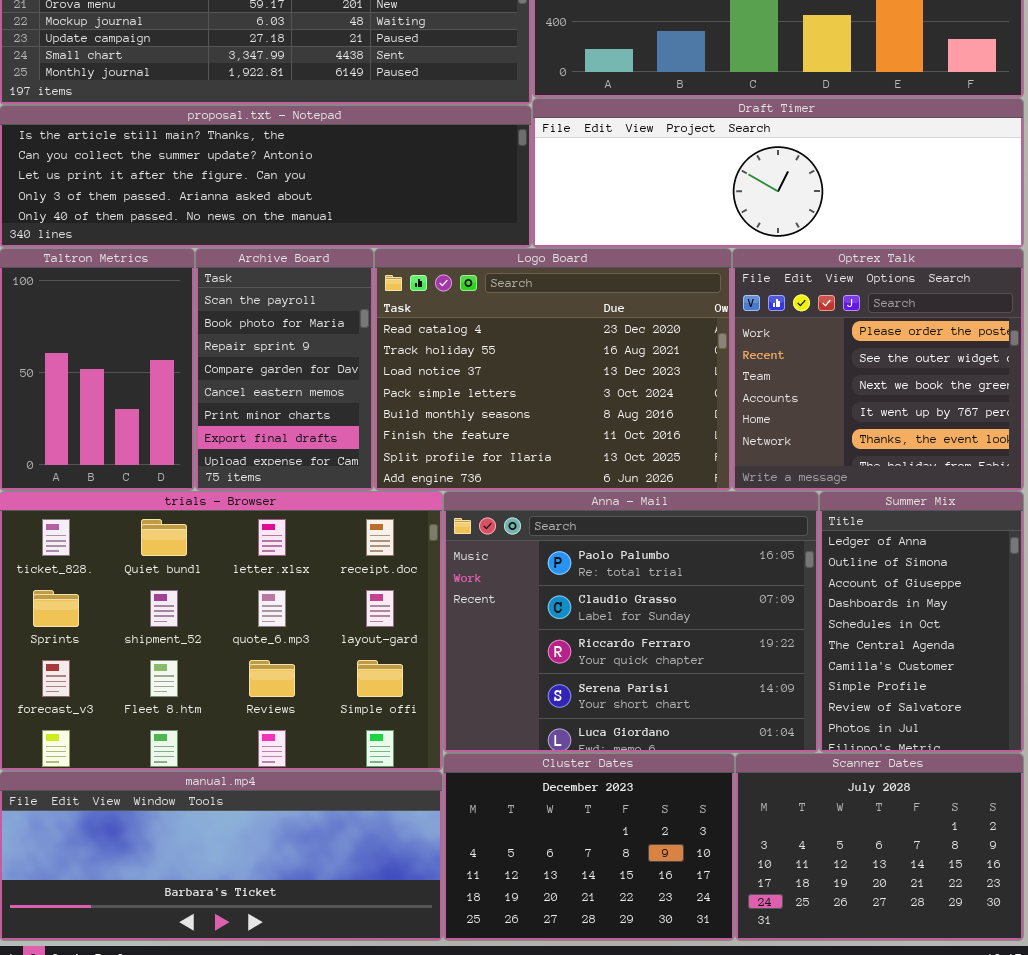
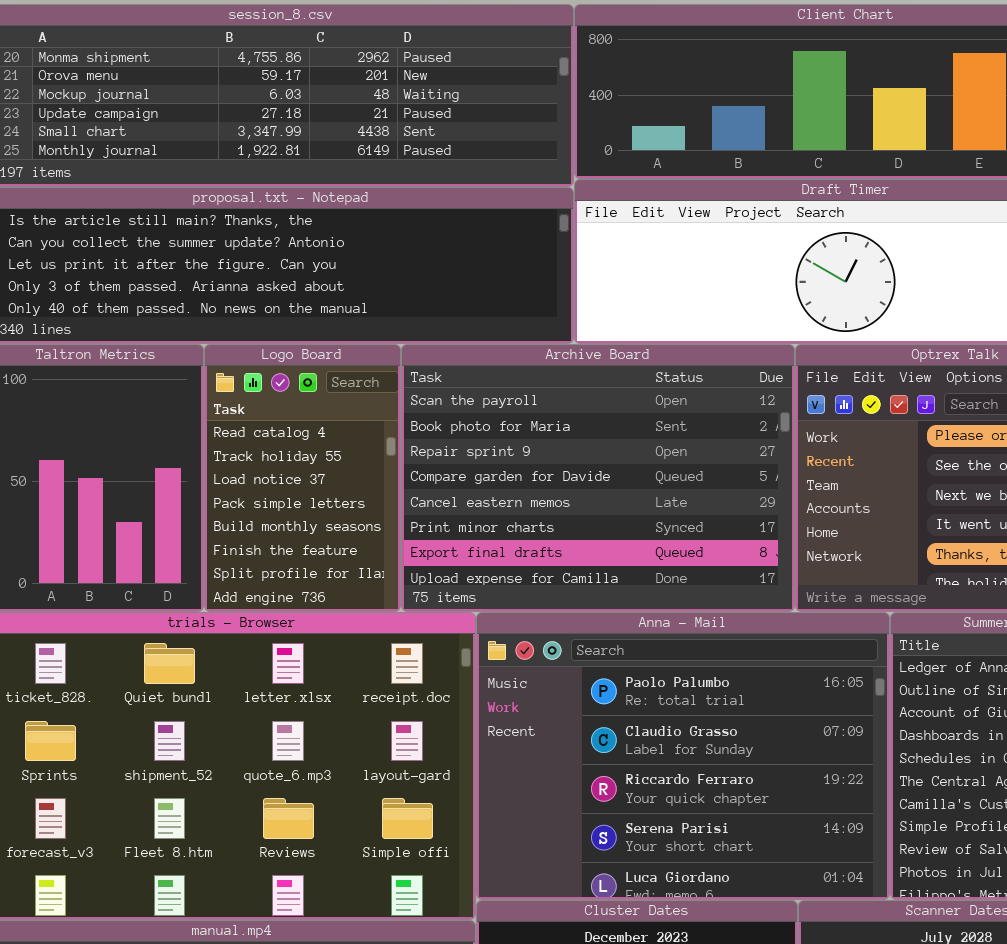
Archive Board: [195,248,374,491] -> [401,344,795,612], moved, resized
Logo Board: [374,248,732,491] -> [204,344,401,612], moved, resized

